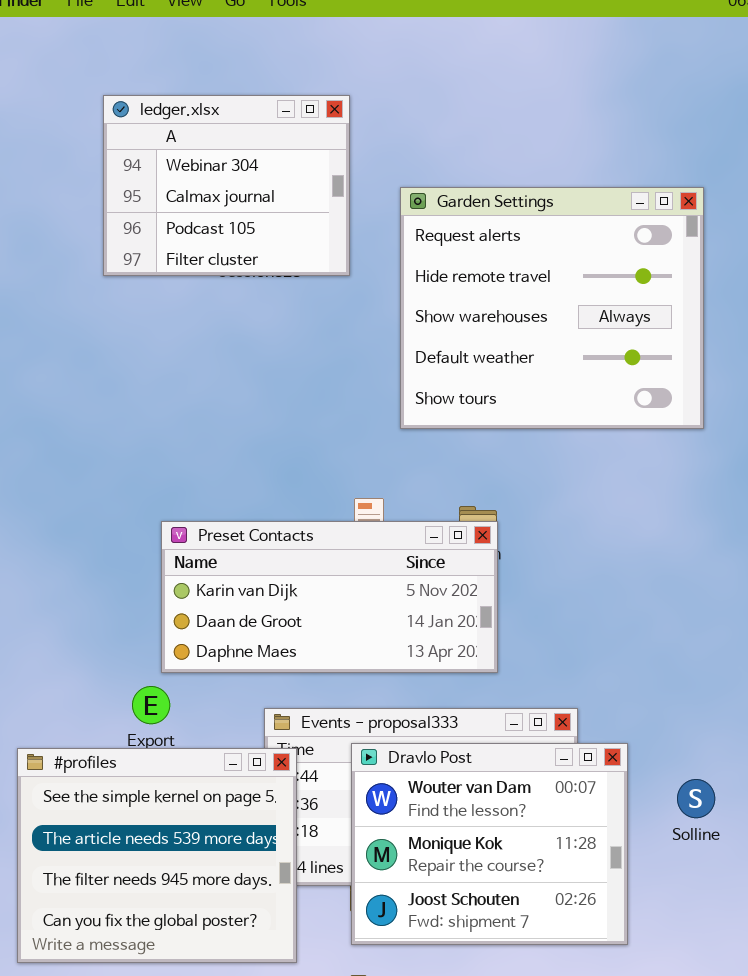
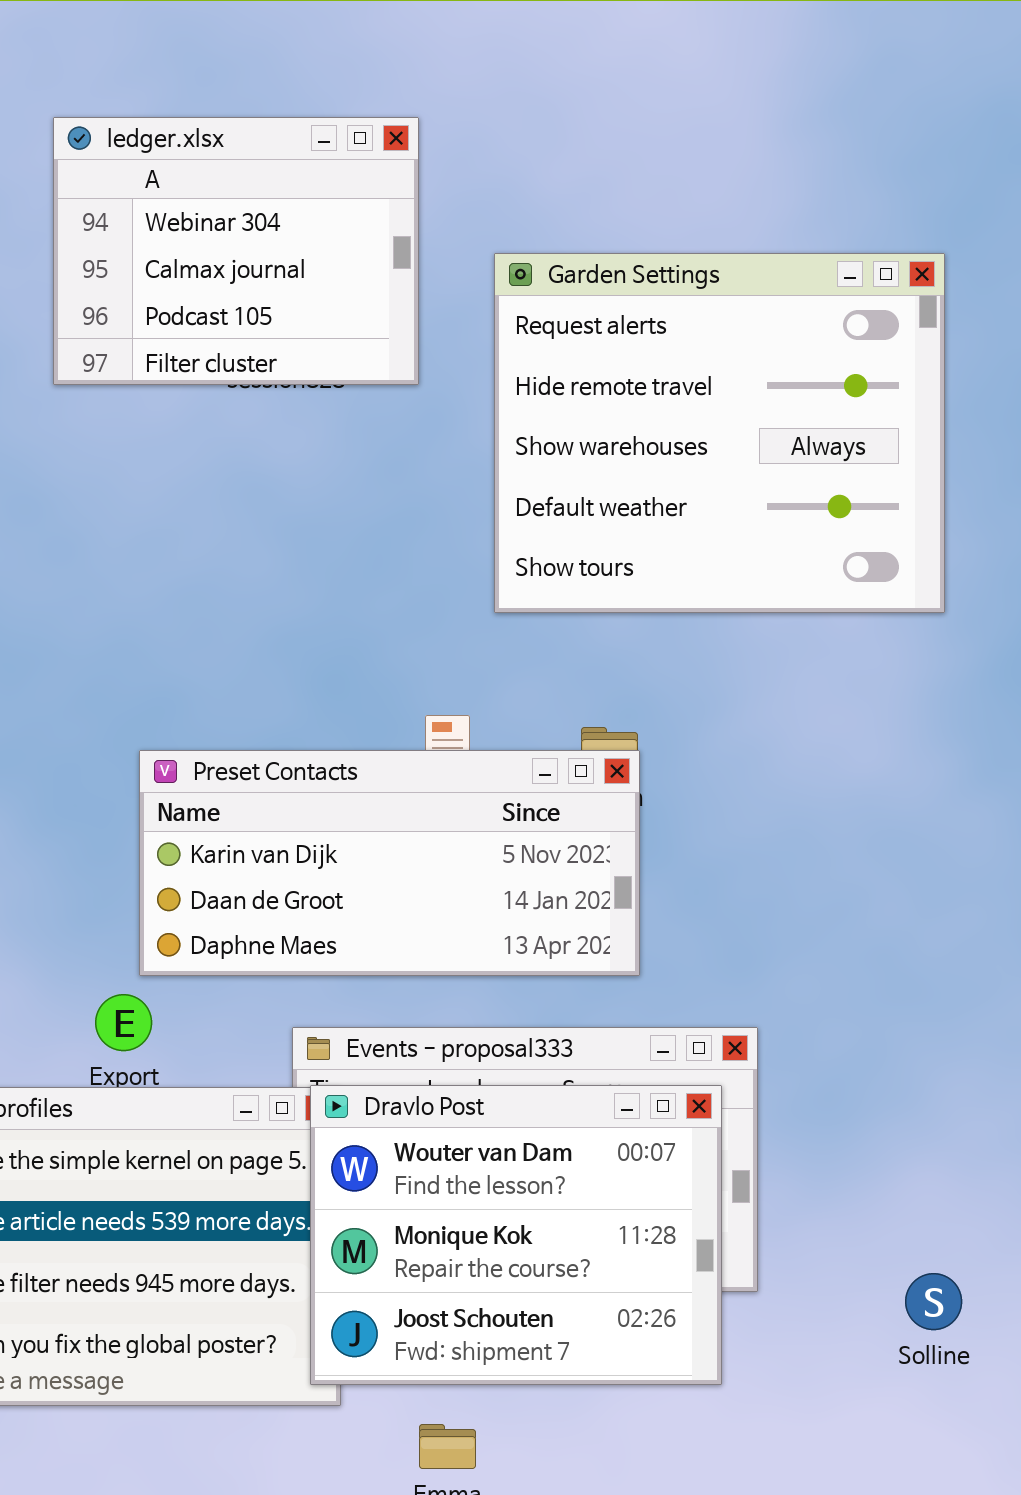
Dravlo Post: [351,743,628,945] -> [310,1085,722,1385], moved
Solline: [677,779,715,818] -> [905,1273,962,1330], moved

